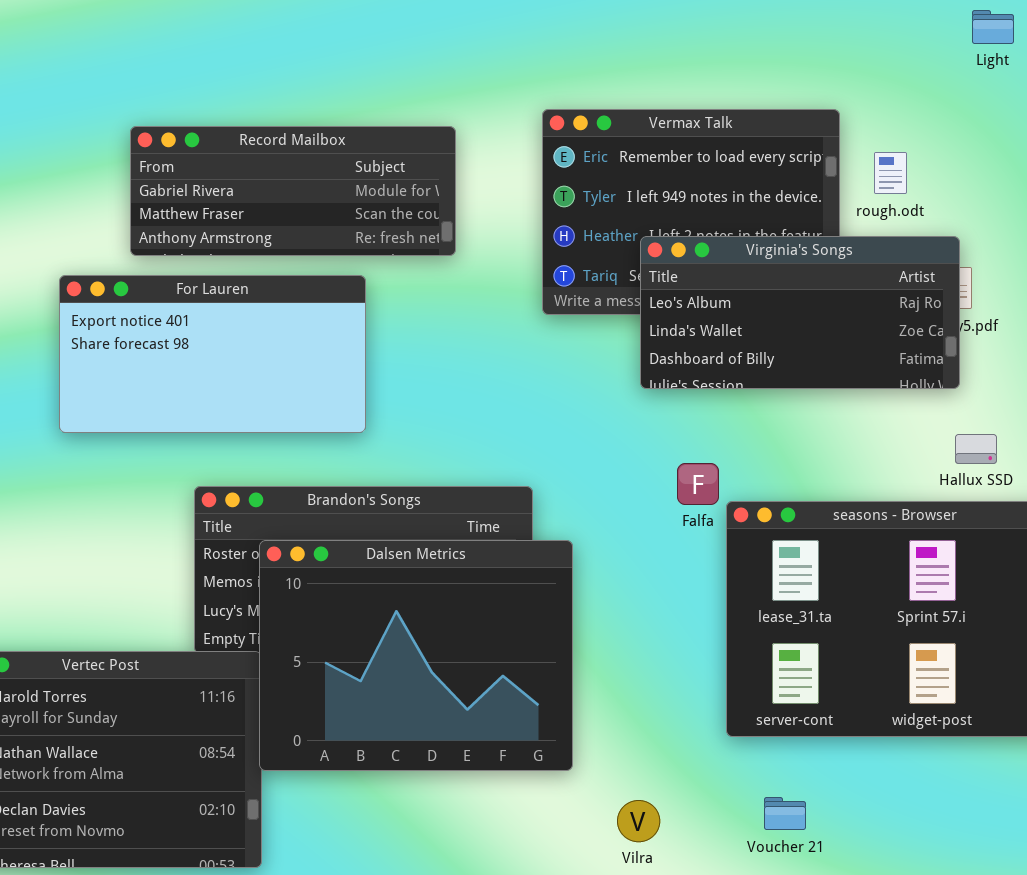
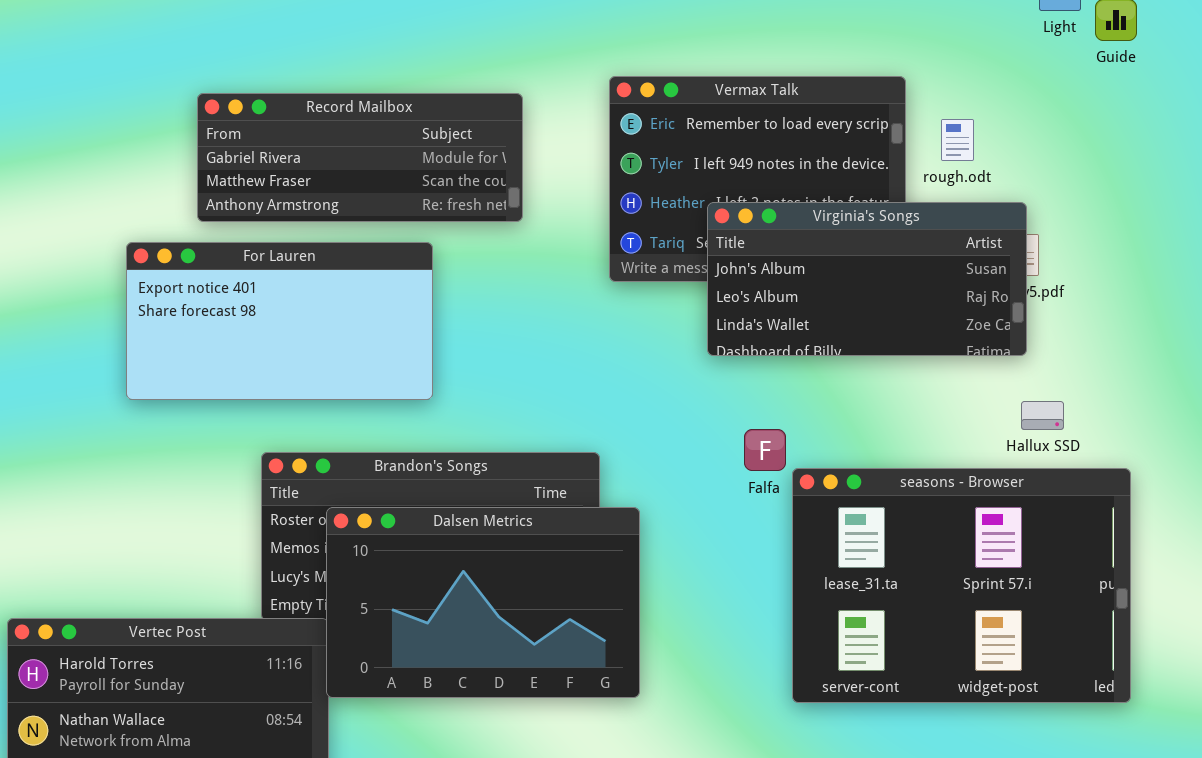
Virginia's Songs: [640,236,960,389] -> [707,202,1027,356], scrolled up 1 row
Dalsen Metrics: [259,540,573,771] -> [326,507,640,698], resized

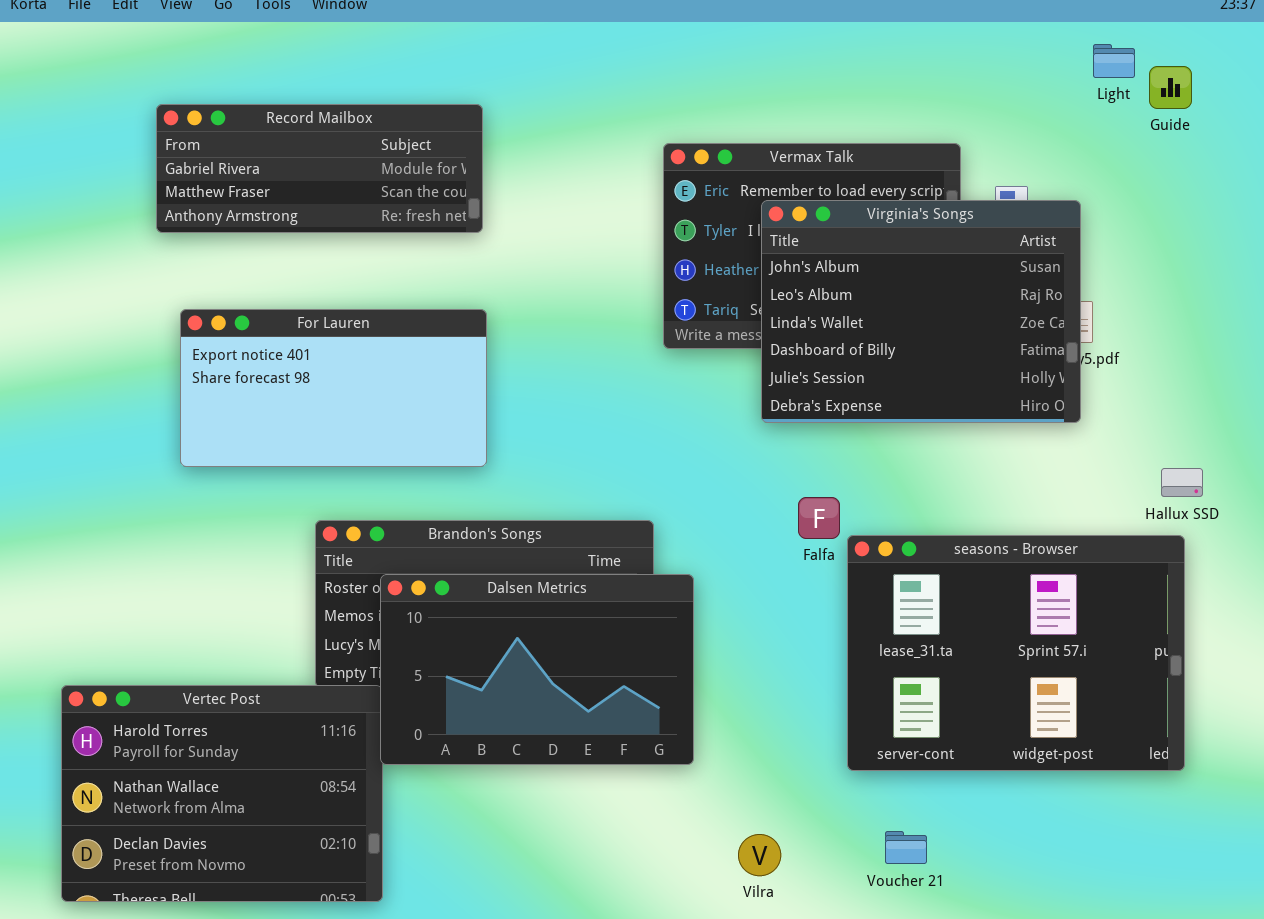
Record Mailbox: [197,93,523,222] -> [156,104,483,233], moved
Virginia's Songs: [707,202,1027,356] -> [761,200,1081,423], resized
Hallux SSD: [1021,401,1064,430] -> [1161,468,1203,497], moved

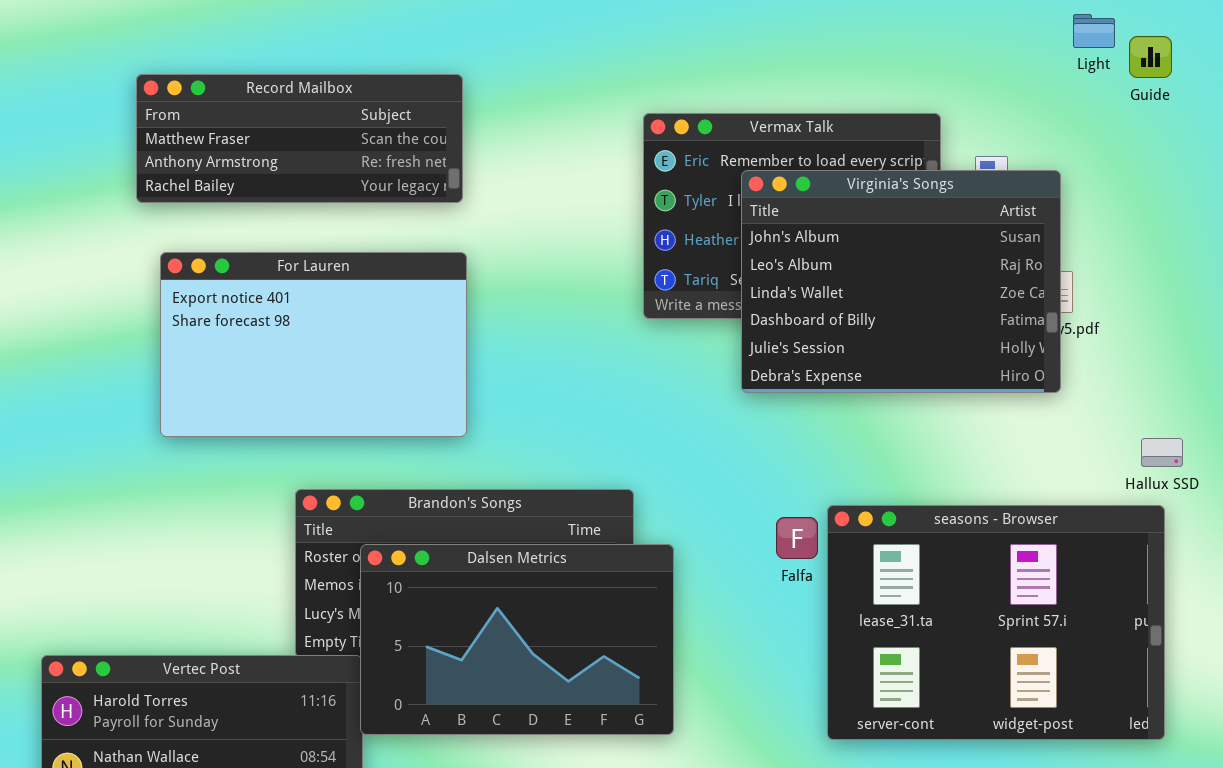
Record Mailbox: [156,104,483,233] -> [136,74,463,203], scrolled down 1 row
For Lauren: [180,309,487,467] -> [160,252,467,437], resized
Falfa: [798,497,840,539] -> [776,517,818,559], moved

